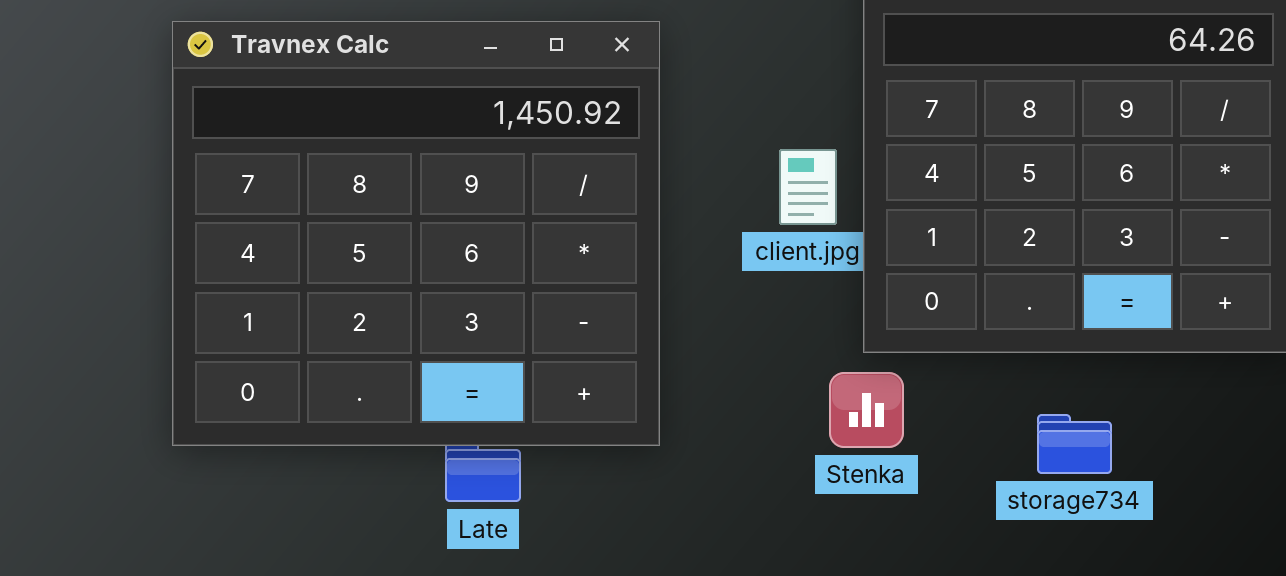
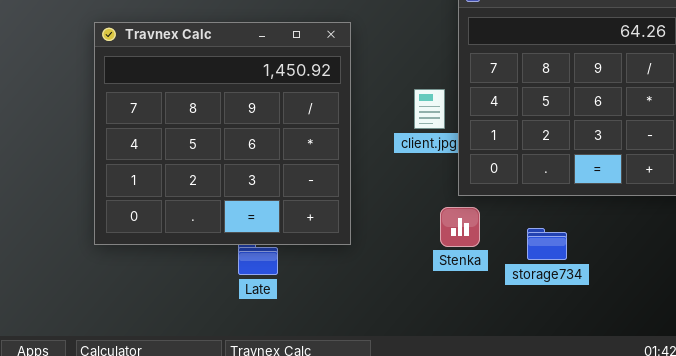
storage734: [1037,414,1112,474] -> [527,228,567,260], moved

